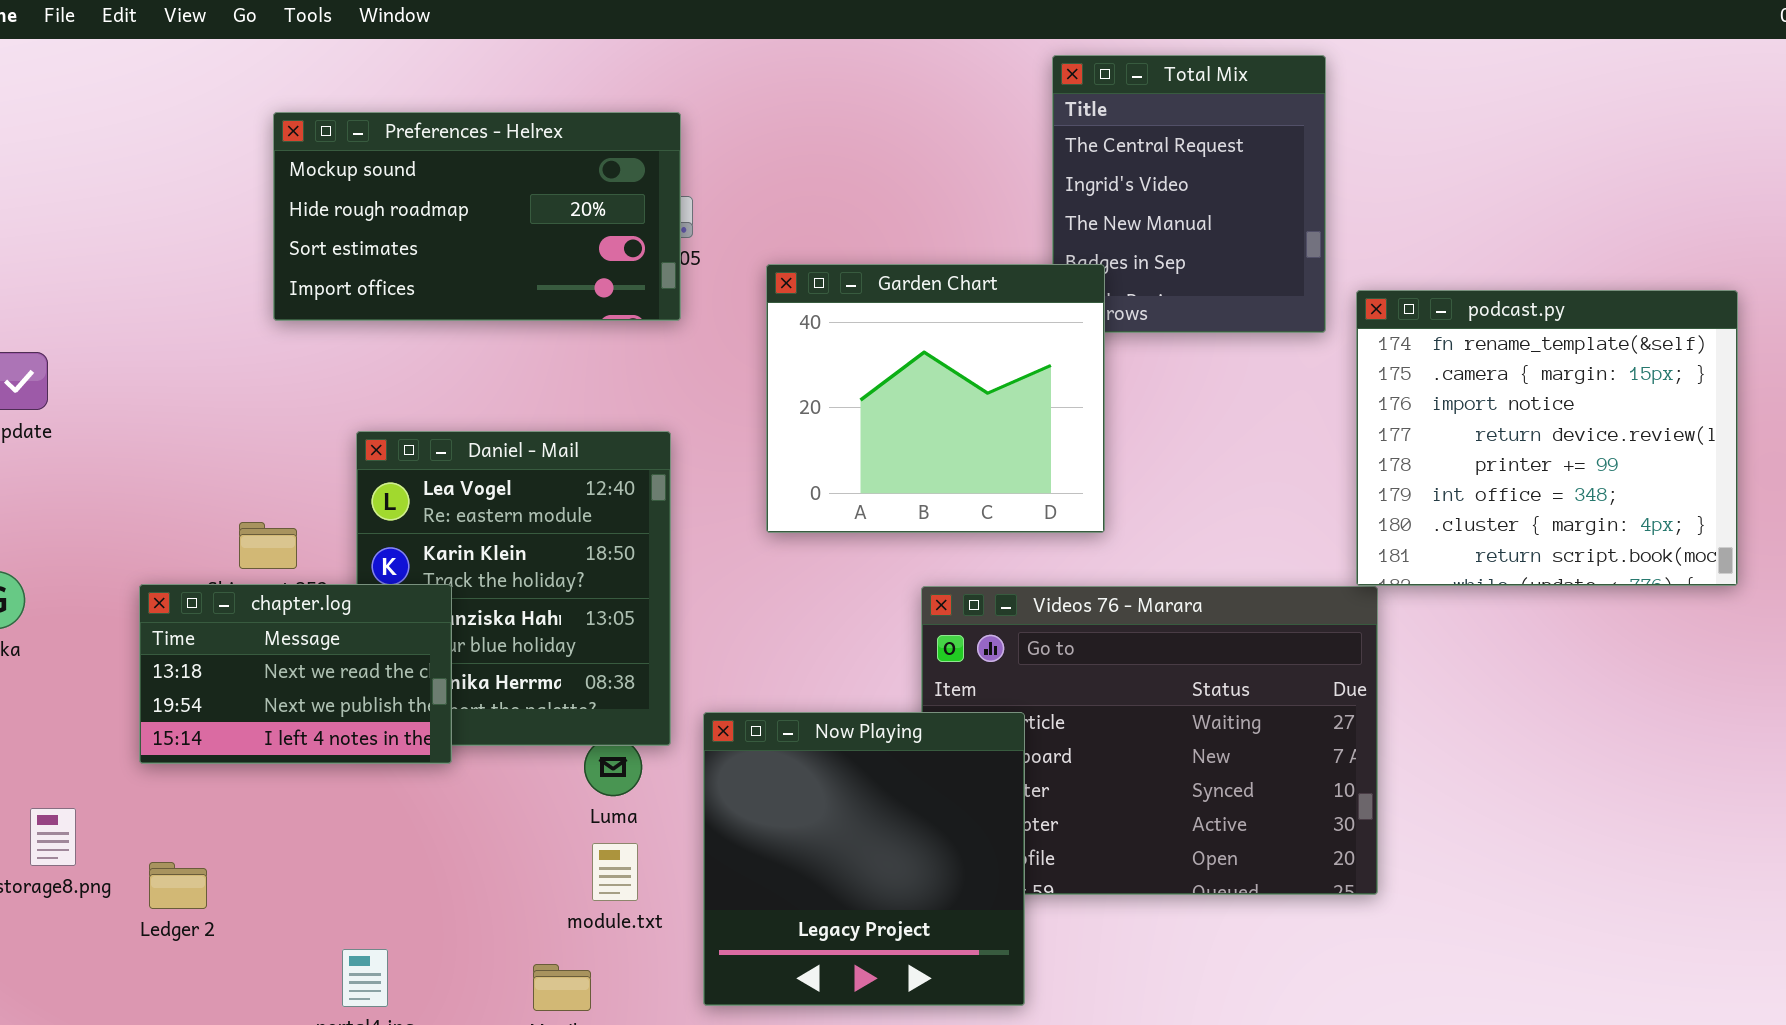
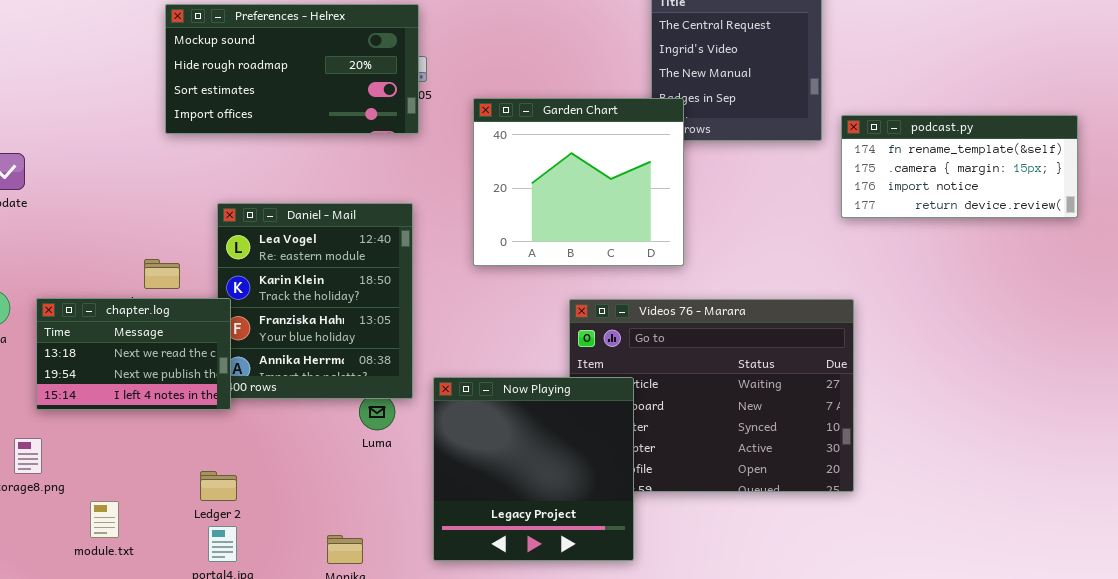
podcast.py: [1356,290,1738,586] -> [841,115,1078,218], resized
chapter.log: [139,584,452,764] -> [36,298,231,410], moved
module.txt: [592,843,638,901] -> [90,501,119,538], moved
Ledger 2: [149,862,207,909] -> [200,471,237,501], moved

